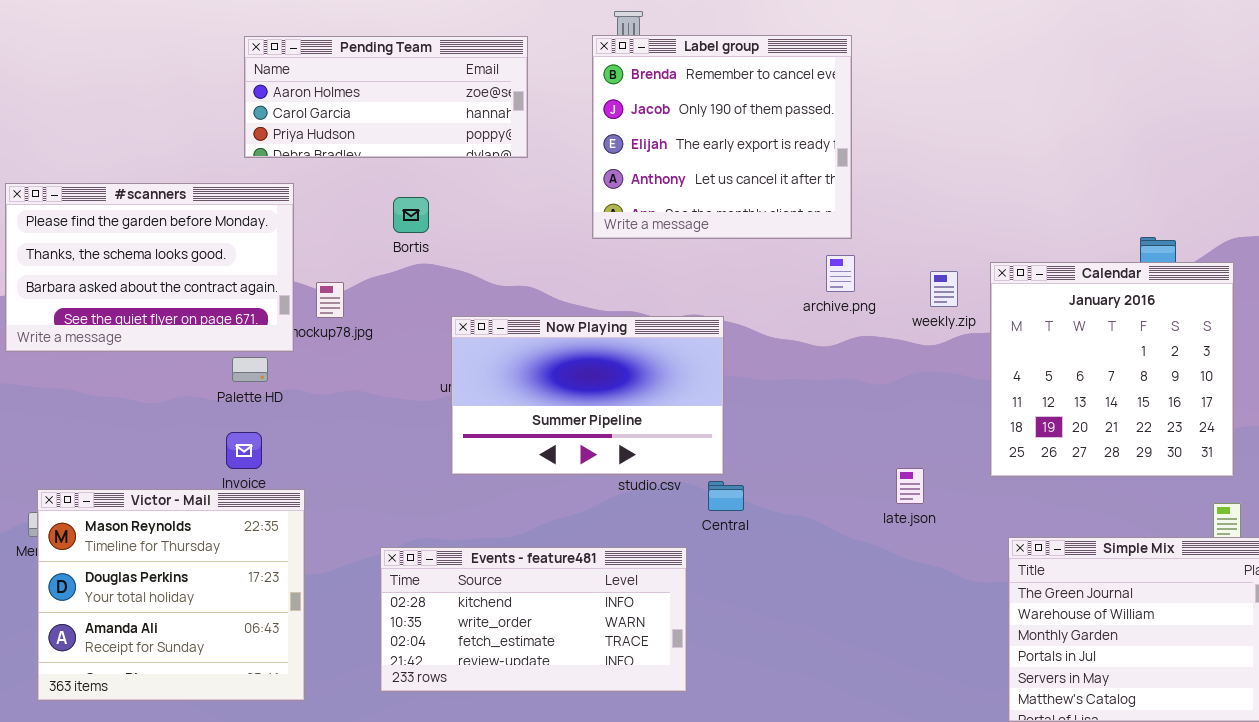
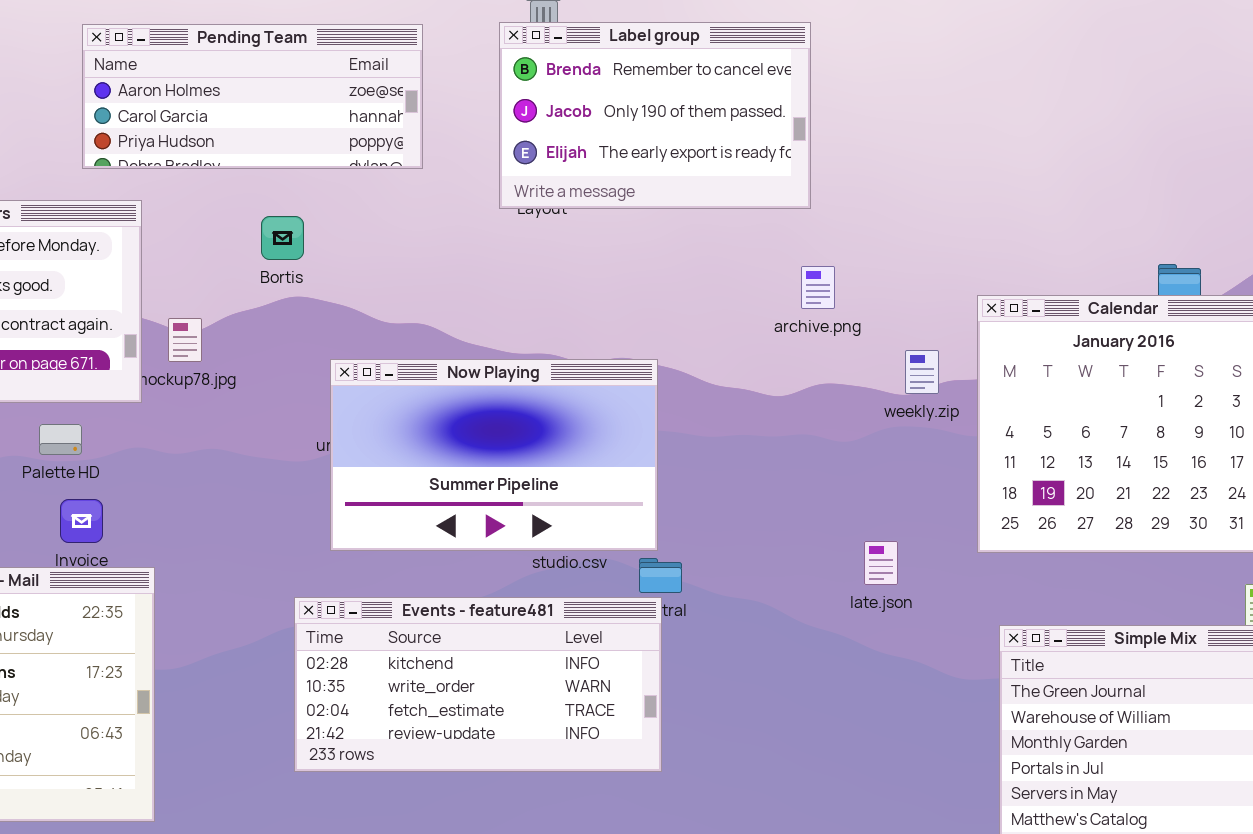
Label group: [592,35,852,239] -> [499,22,811,209], resized
archive.png: [826,255,855,292] -> [801,266,835,309], moved
weekly.zip: [930,271,958,307] -> [905,350,939,394], moved
Palette HD: [232,357,268,382] -> [39,424,82,455], moved
Events - feature481: [380,547,687,692] -> [294,597,662,772], moved

